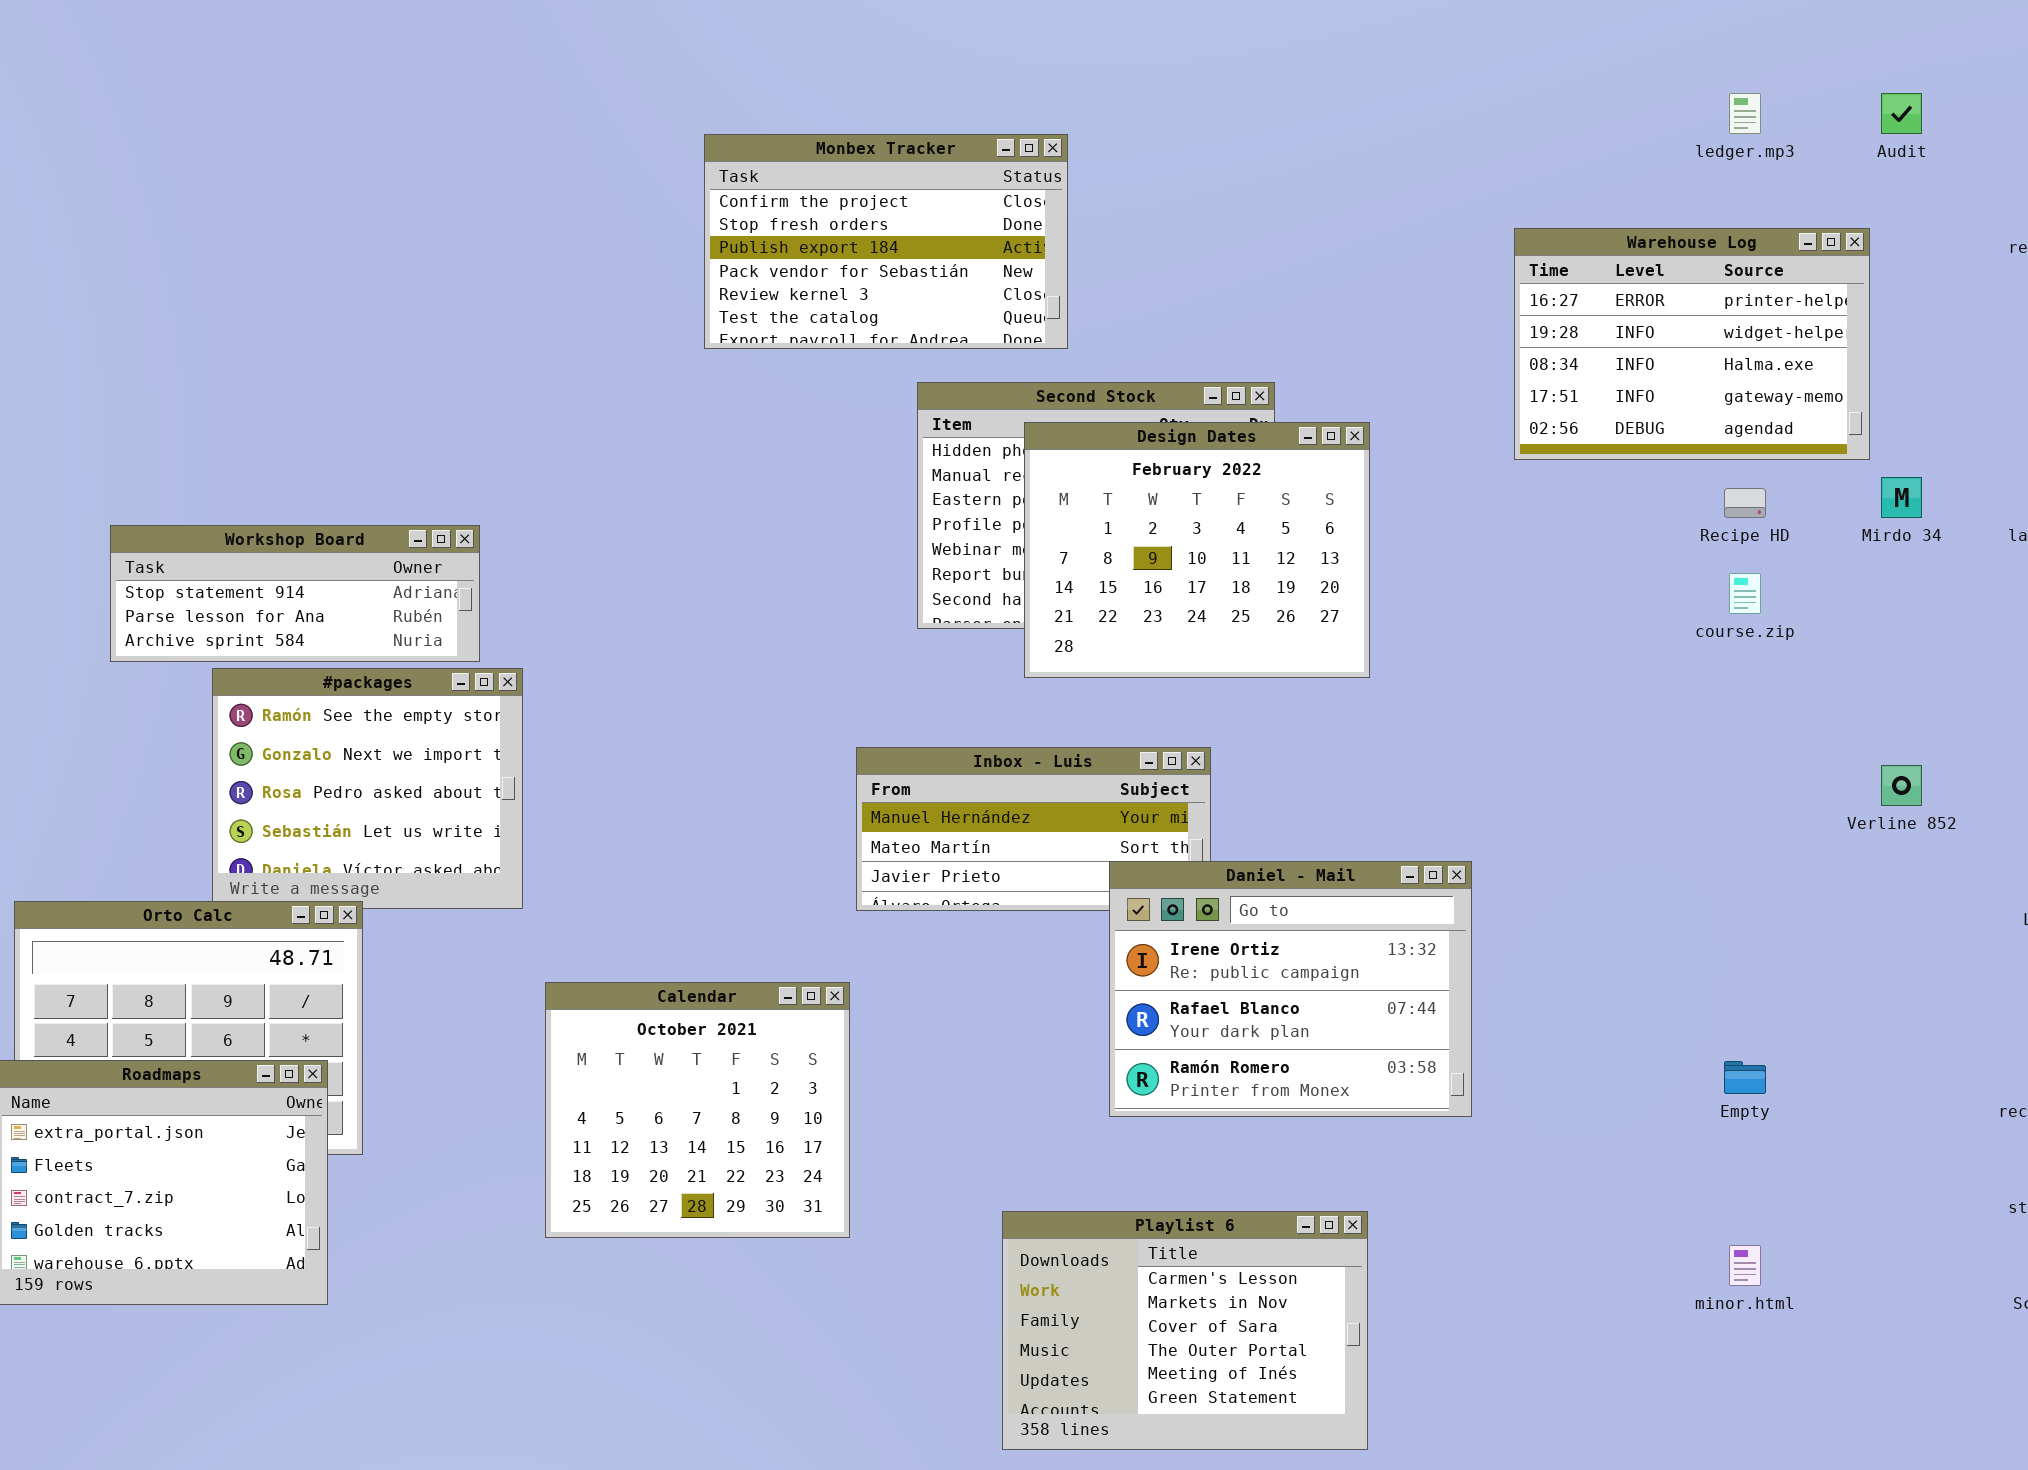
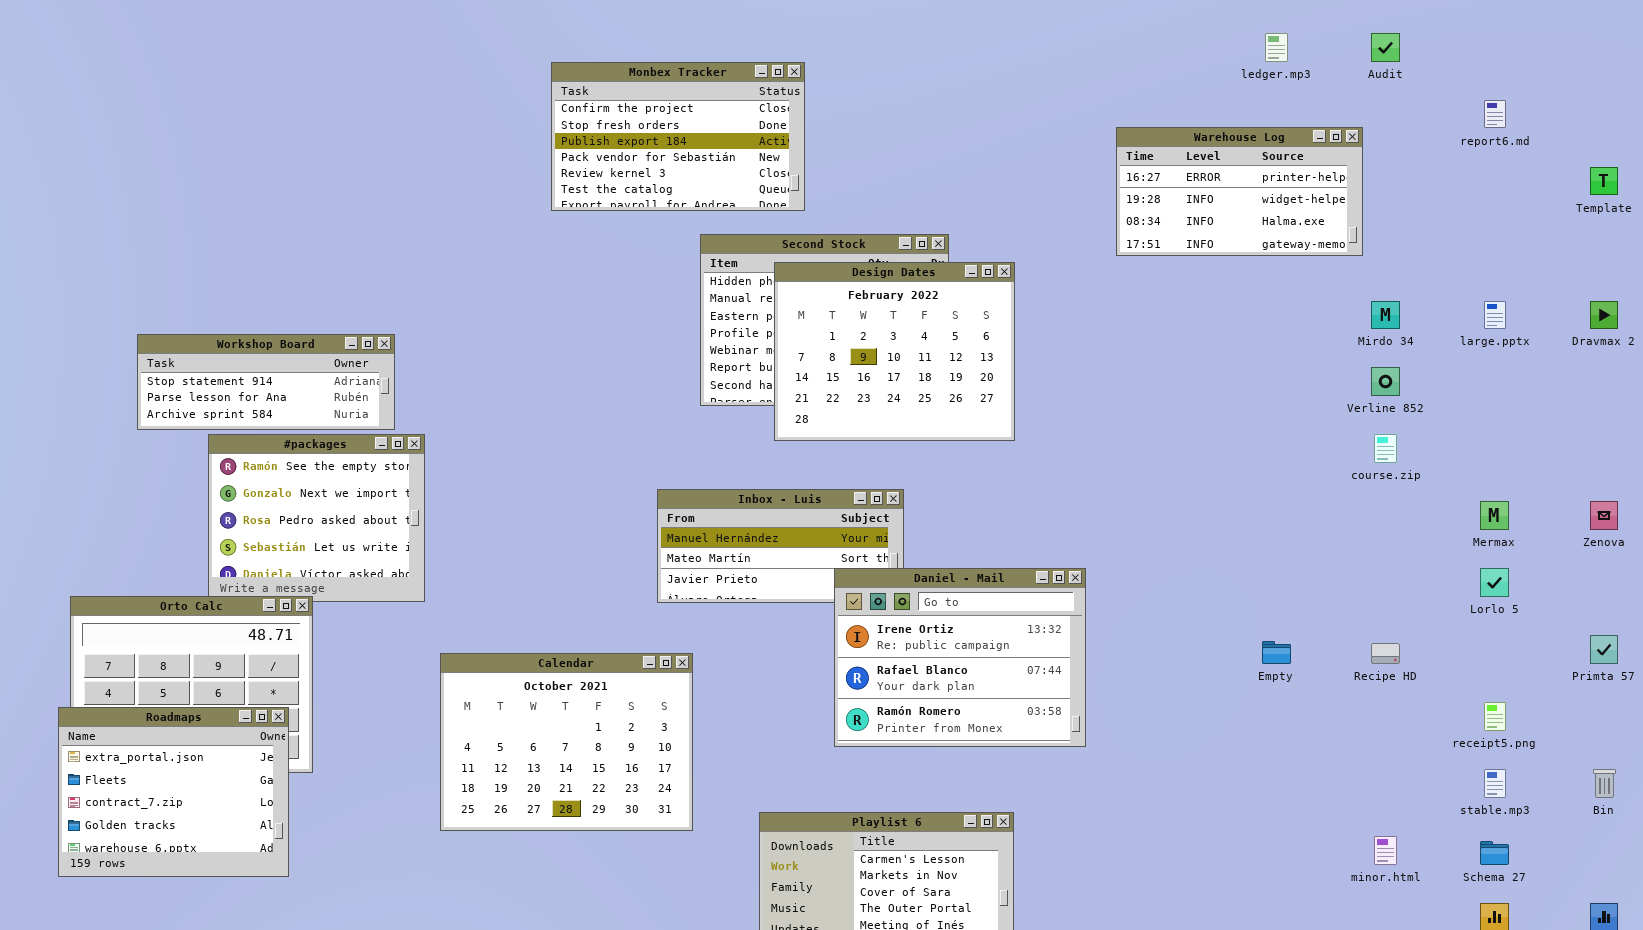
Warehouse Log: [1514,228,1870,460] -> [1116,127,1363,256], resized
Recipe HD: [1724,488,1766,518] -> [1371,643,1400,664], moved
course.zip: [1729,573,1761,614] -> [1374,434,1397,463], moved
Verline 852: [1881,765,1922,806] -> [1371,367,1400,396], moved
Calendar: [545,982,850,1238] -> [440,653,693,831], resized
Empty: [1724,1061,1766,1094] -> [1262,641,1291,664], moved
minor.html: [1729,1245,1761,1286] -> [1374,836,1397,865], moved

